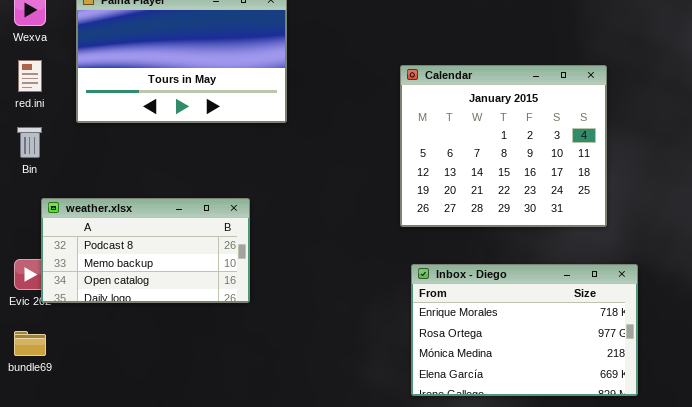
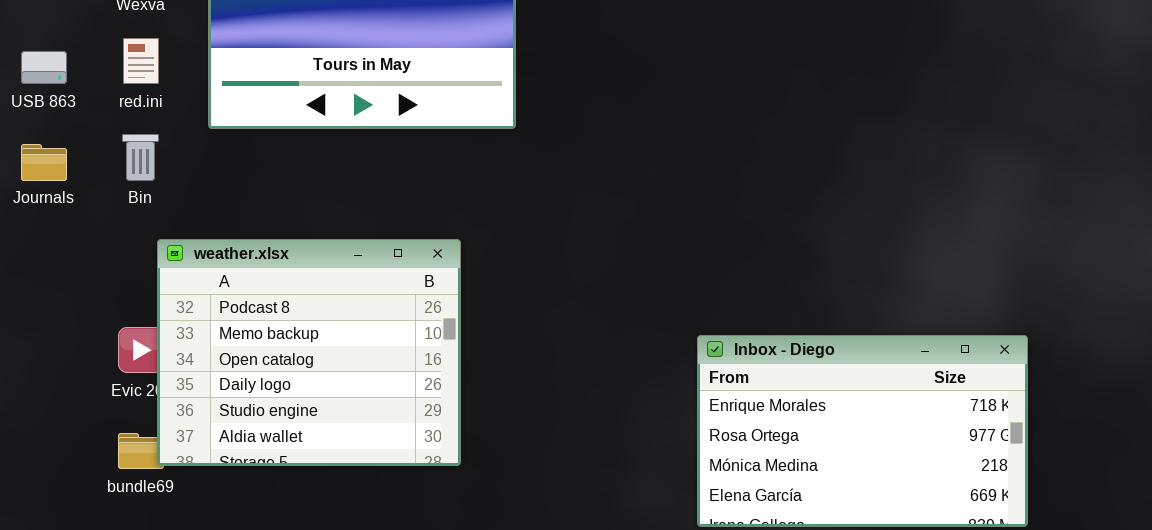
Calendar: [400,65,607,227] -> none, closed
weather.xlsx: [41,198,250,303] -> [157,239,461,466], resized

